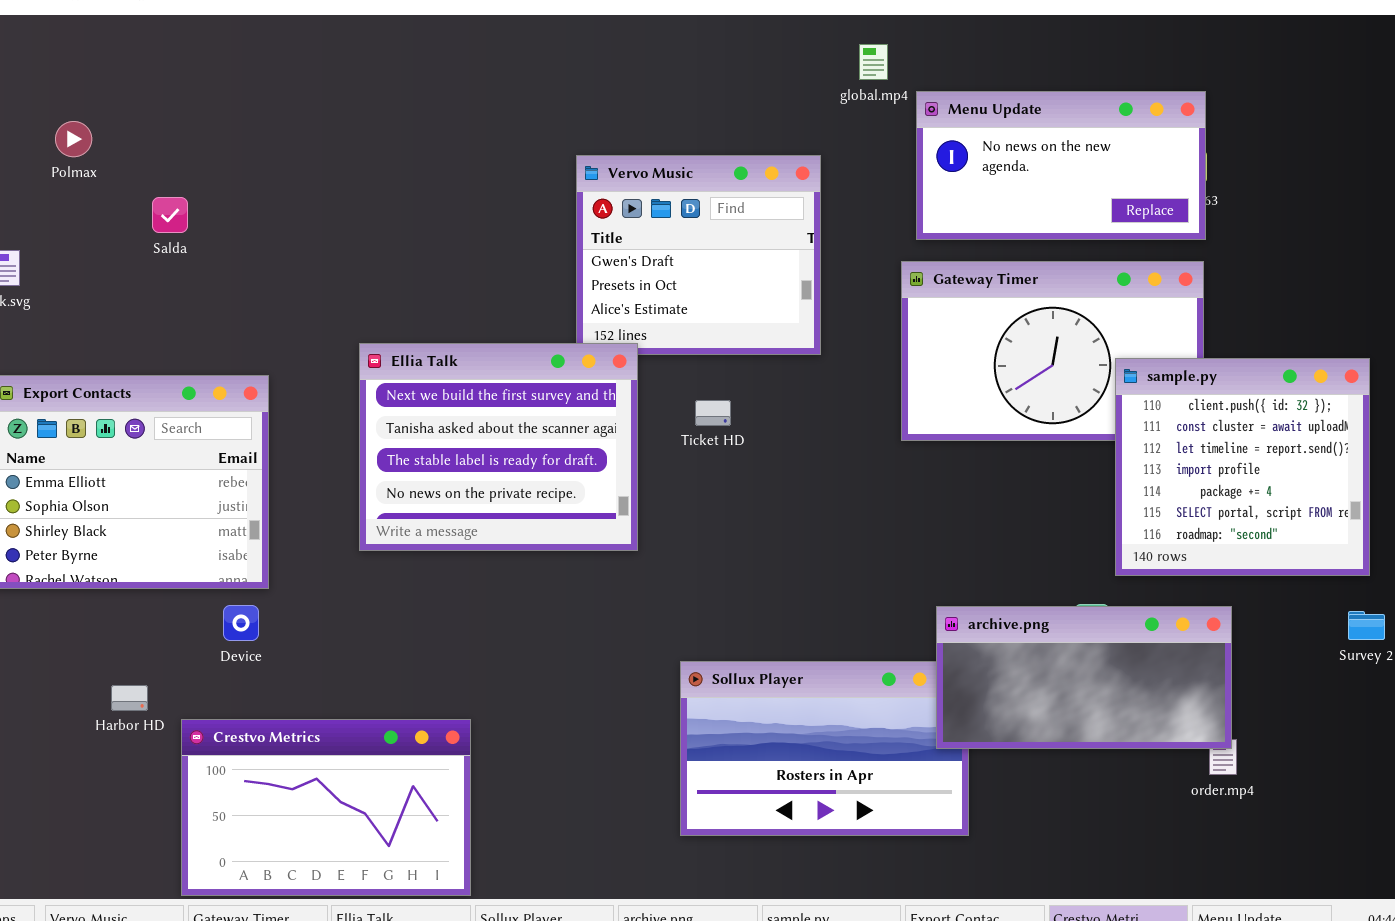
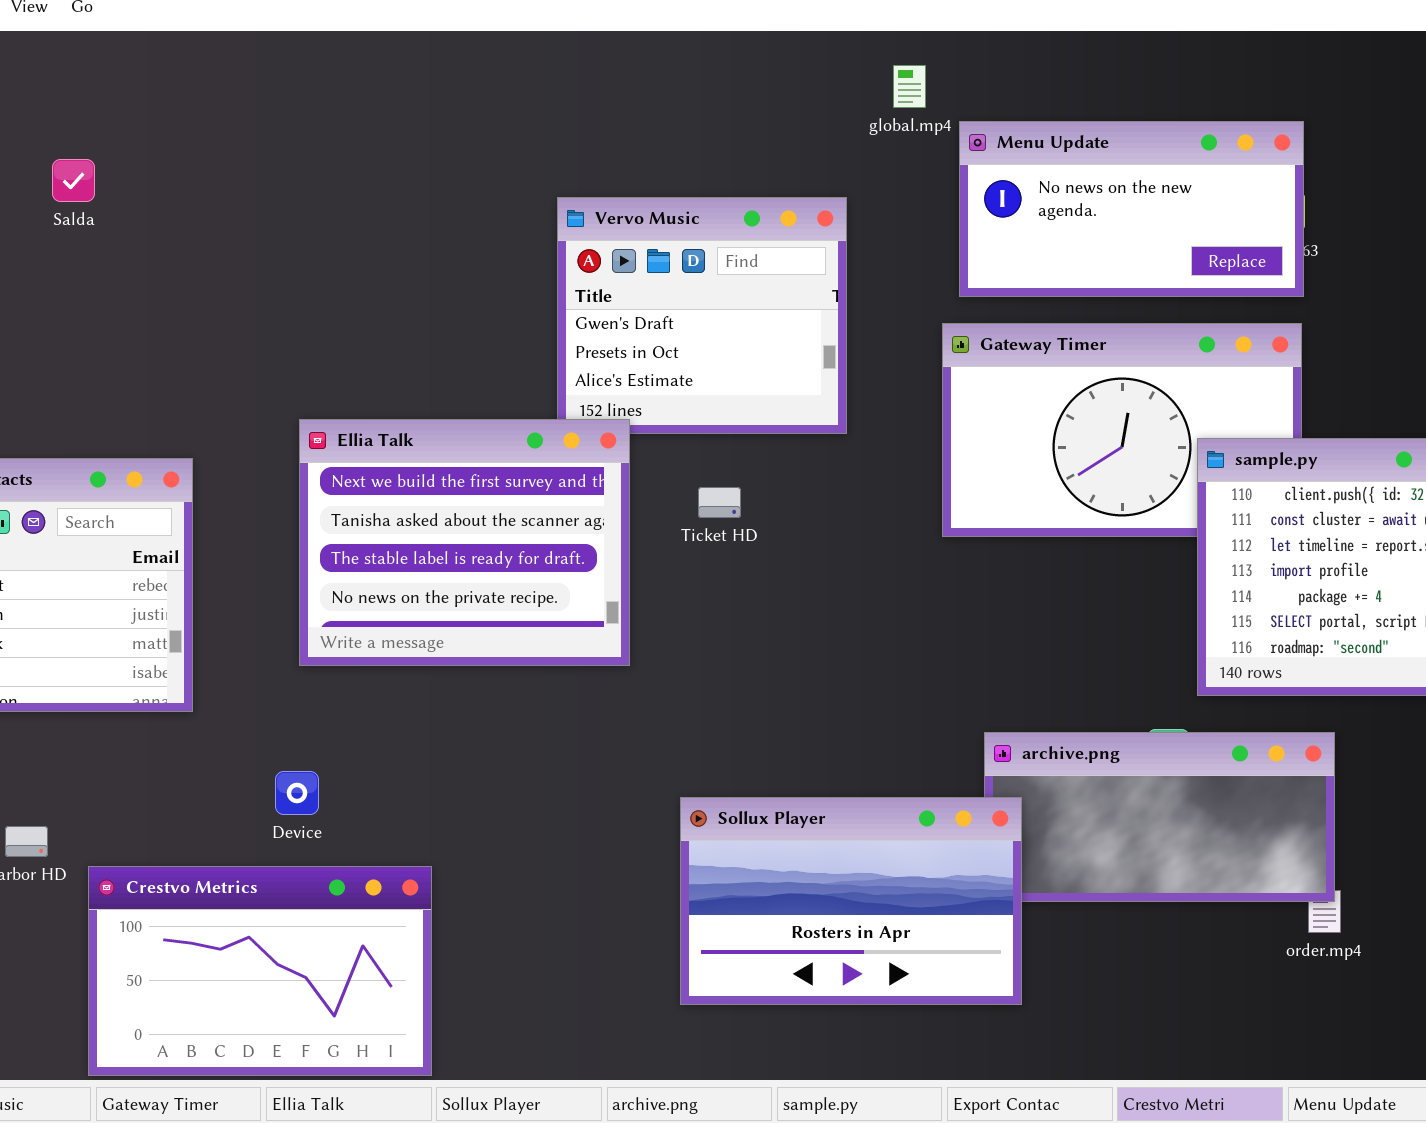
Salda: [152,197,188,233] -> [52,159,95,202], moved
Device: [223,605,259,641] -> [275,771,319,815], moved
Sollux Player: [680,661,969,836] -> [680,797,1022,1005], raised

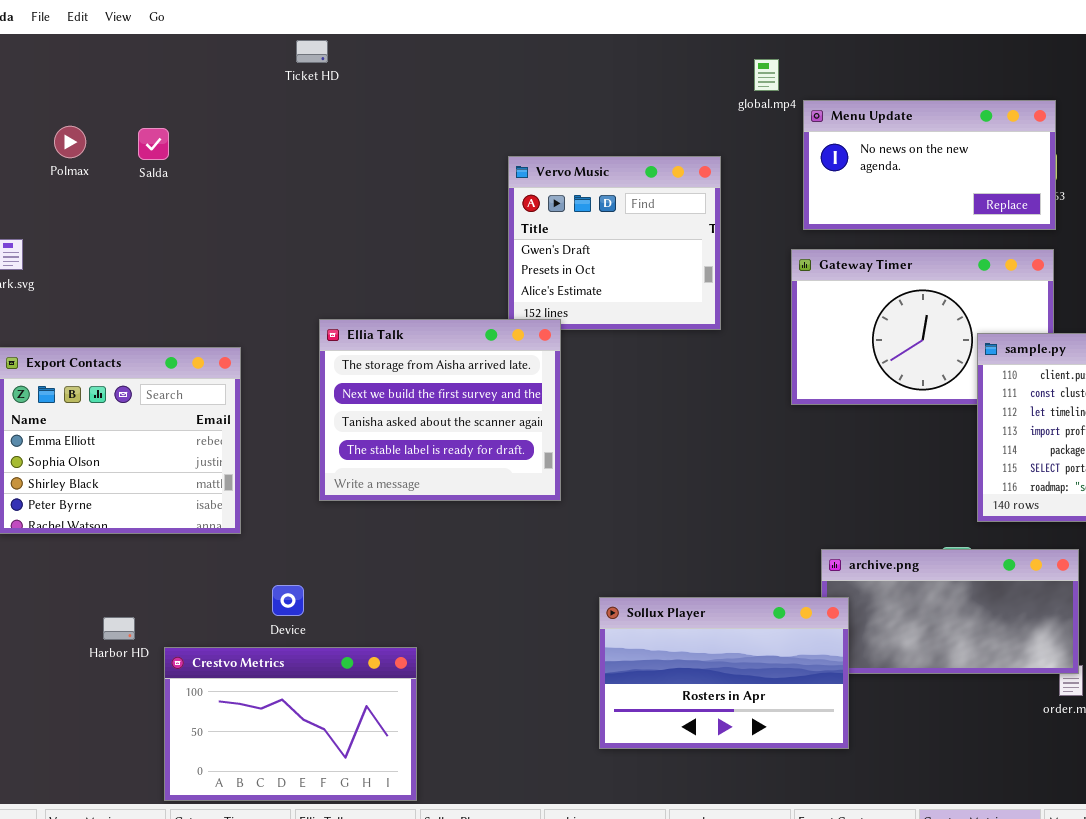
Ellia Talk: [299,419,630,666] -> [319,319,561,501], scrolled up 1 row
Ticket HD: [698,487,741,518] -> [296,40,328,63], moved
Device: [275,771,319,815] -> [272,585,304,616], moved

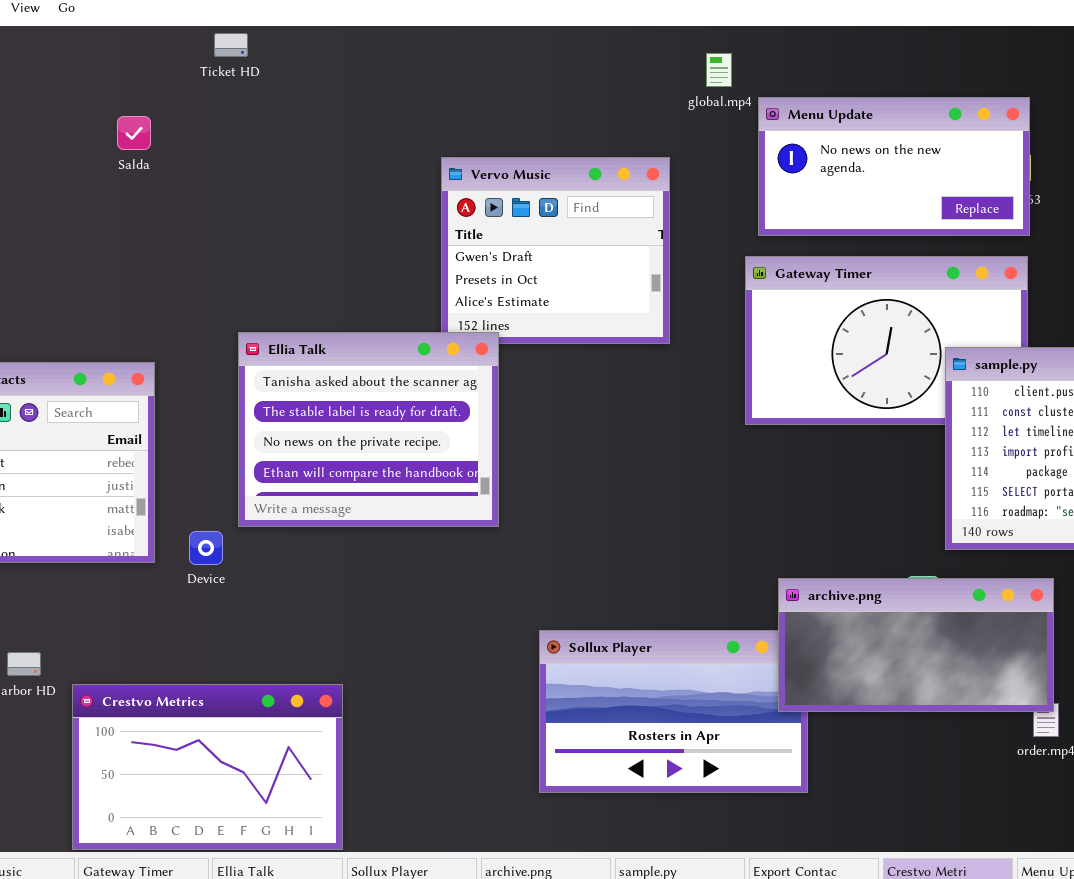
Salda: [138,128,169,160] -> [117,116,151,150], moved
Ellia Talk: [319,319,561,501] -> [238,332,499,527], scrolled down 2 rows
archive.png: [821,549,1079,674] -> [778,578,1054,712], raised
Device: [272,585,304,616] -> [189,531,223,565], moved

